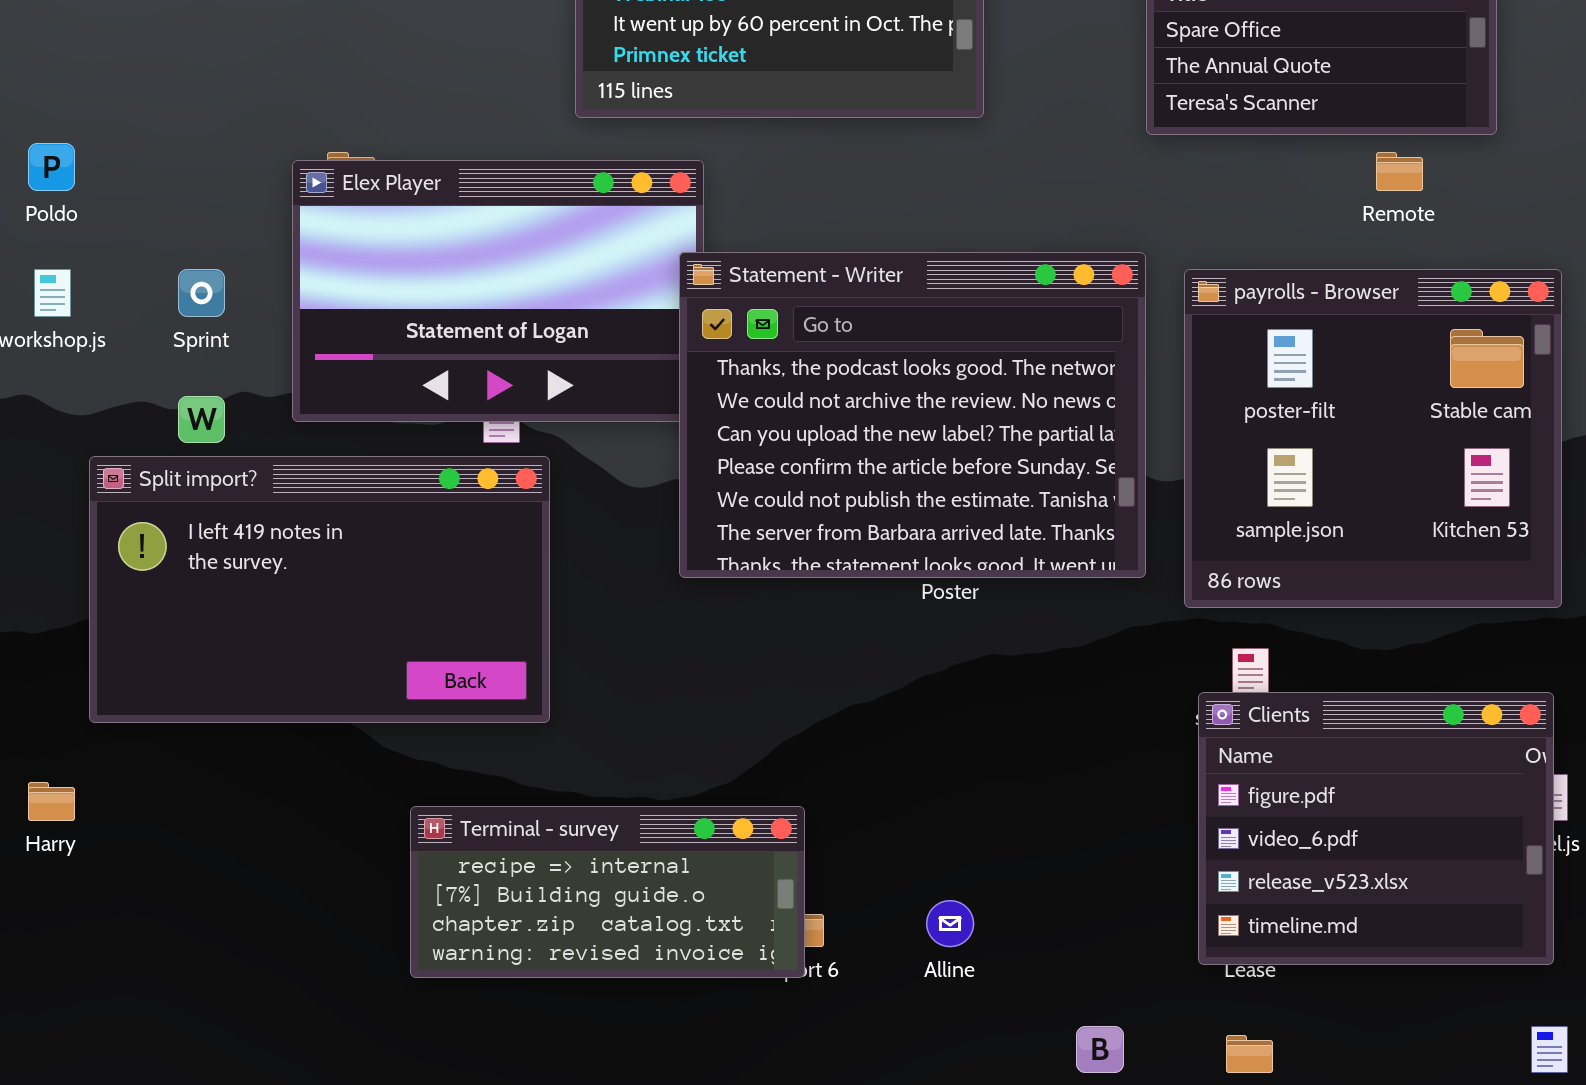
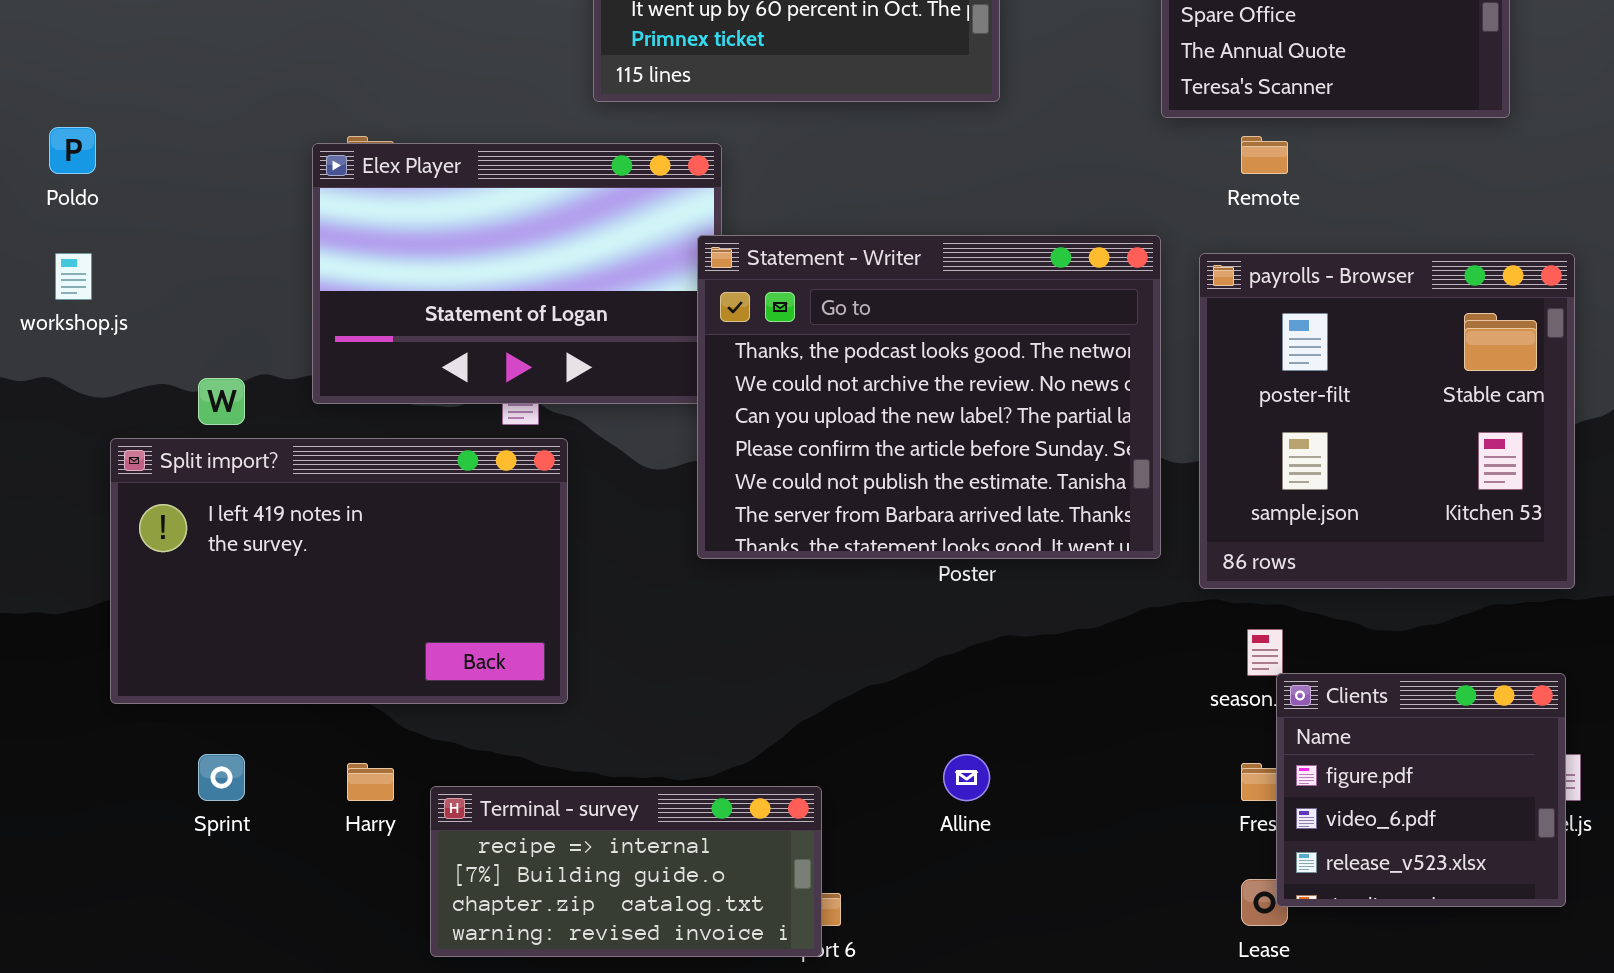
Remote: [1376,152,1423,191] -> [1241,136,1288,174], moved
Sprint: [178,269,225,317] -> [198,754,245,801], moved
Clients: [1198,692,1554,965] -> [1276,673,1566,907], resized
Harry: [28,782,75,821] -> [347,763,394,801], moved
Alline: [926,900,974,947] -> [943,754,990,801], moved

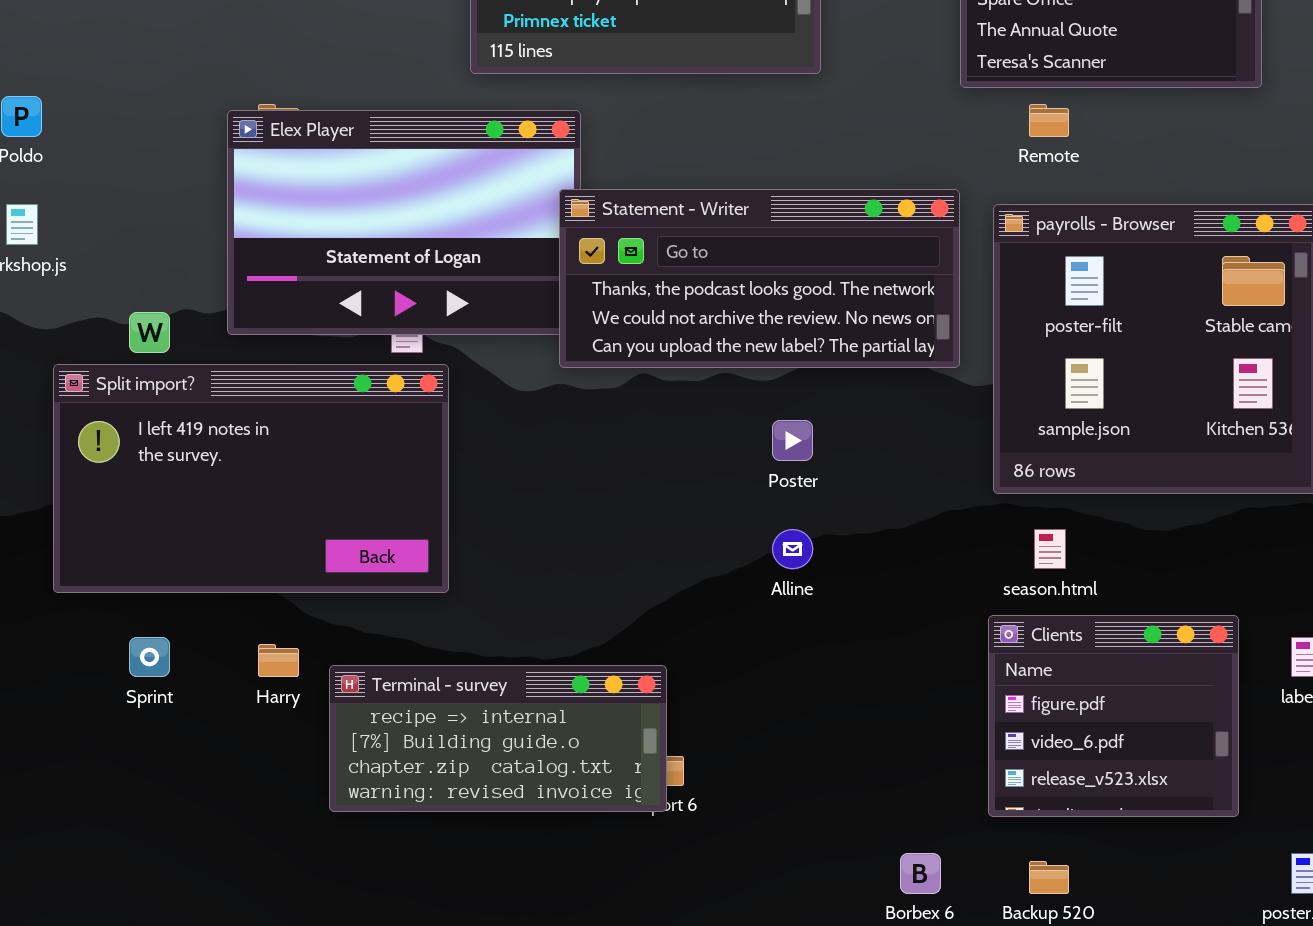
Statement - Writer: [697,235,1161,559] -> [559,189,960,368], resized
Clients: [1276,673,1566,907] -> [988,615,1239,817], moved
Alline: [943,754,990,801] -> [772,529,813,569], moved

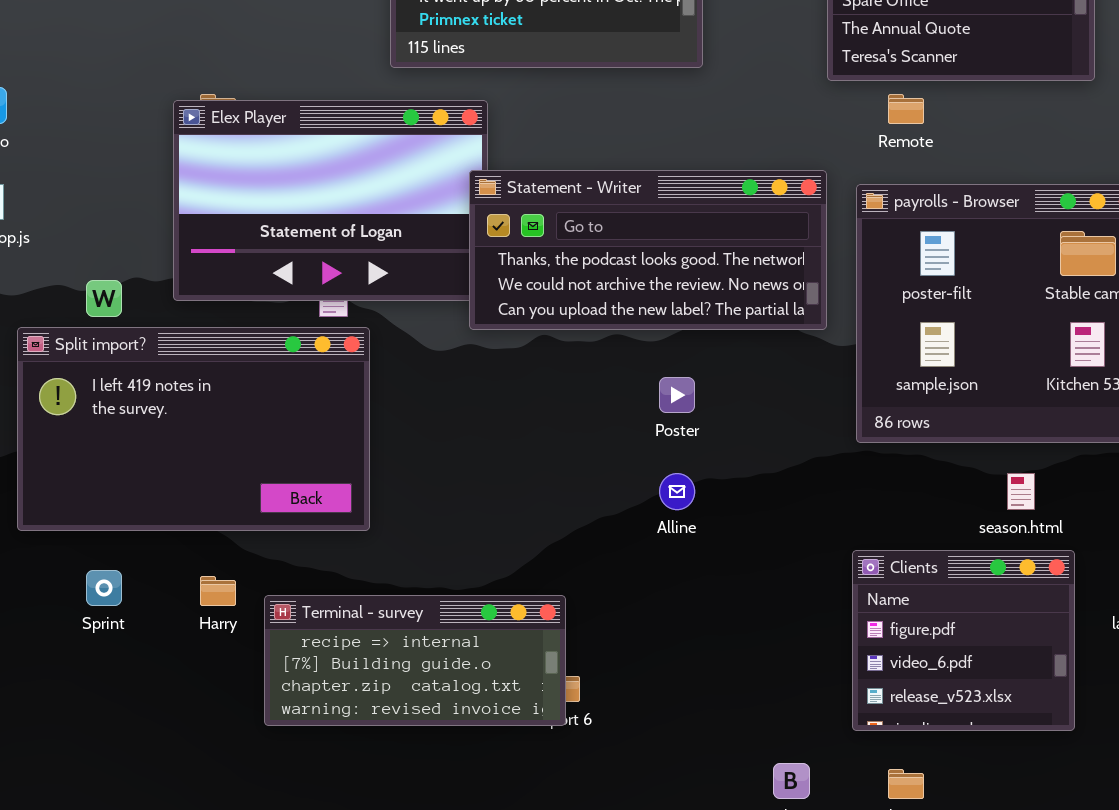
season.html: [1034,529,1066,569] -> [1007,473,1035,510], moved

